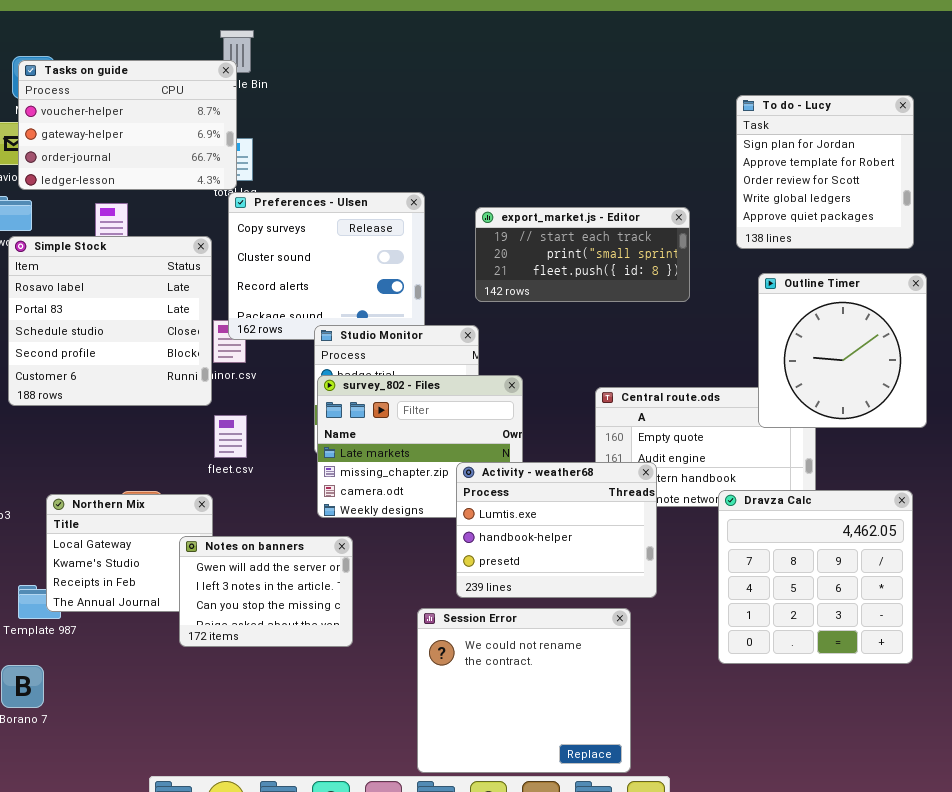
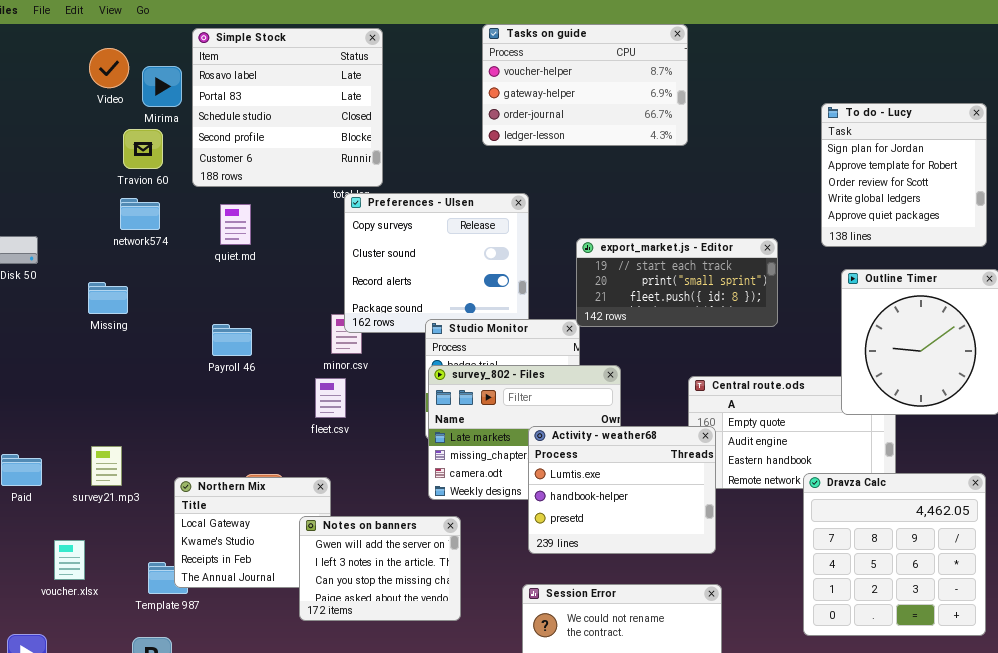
Tasks on guide: [18,60,237,190] -> [482,24,688,146], moved
export_market.js - Editor: [475,207,690,302] -> [576,238,778,327], moved
Simple Stock: [8,236,212,406] -> [192,28,383,187], moved
fleet.csv: [214,415,247,458] -> [315,378,346,418], moved
Activity - weather68: [456,462,657,598] -> [528,426,716,554], moved

